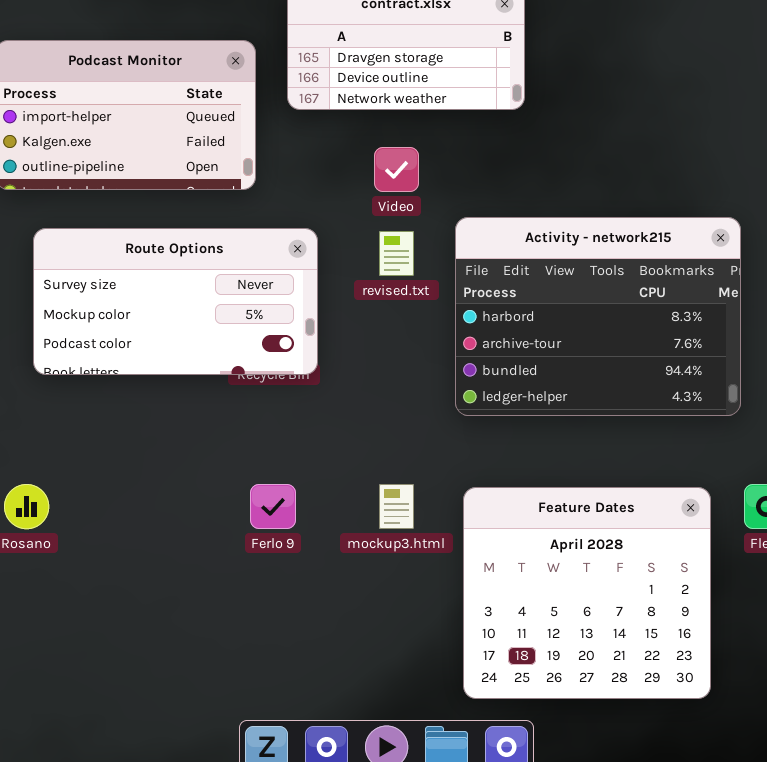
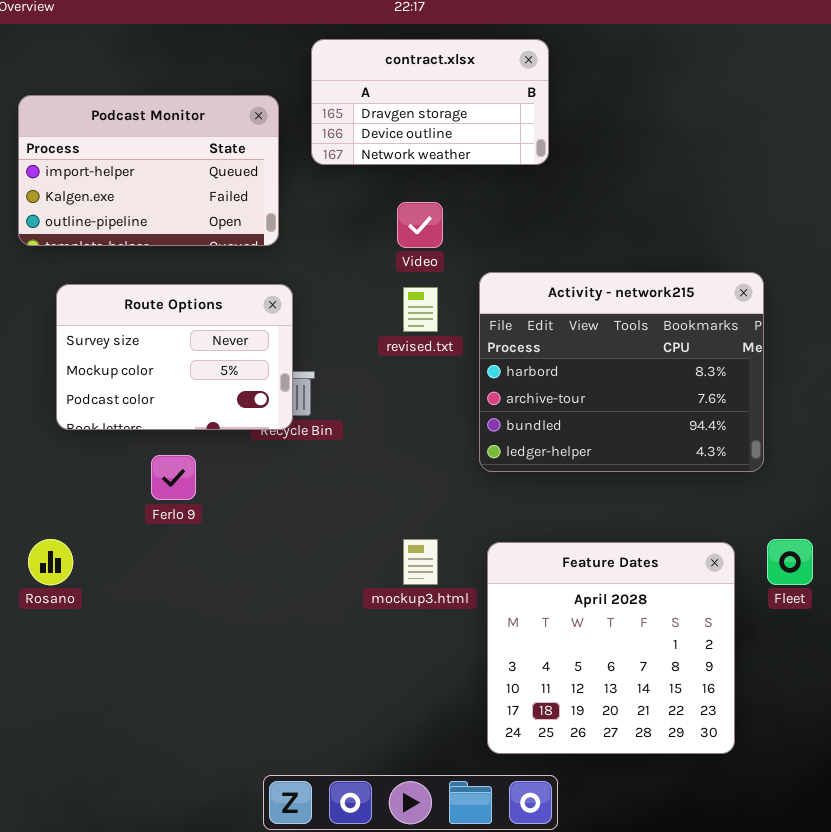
Route Options: [33,228,318,375] -> [56,284,293,430], resized
Ferlo 9: [250,484,296,529] -> [151,455,196,500], moved

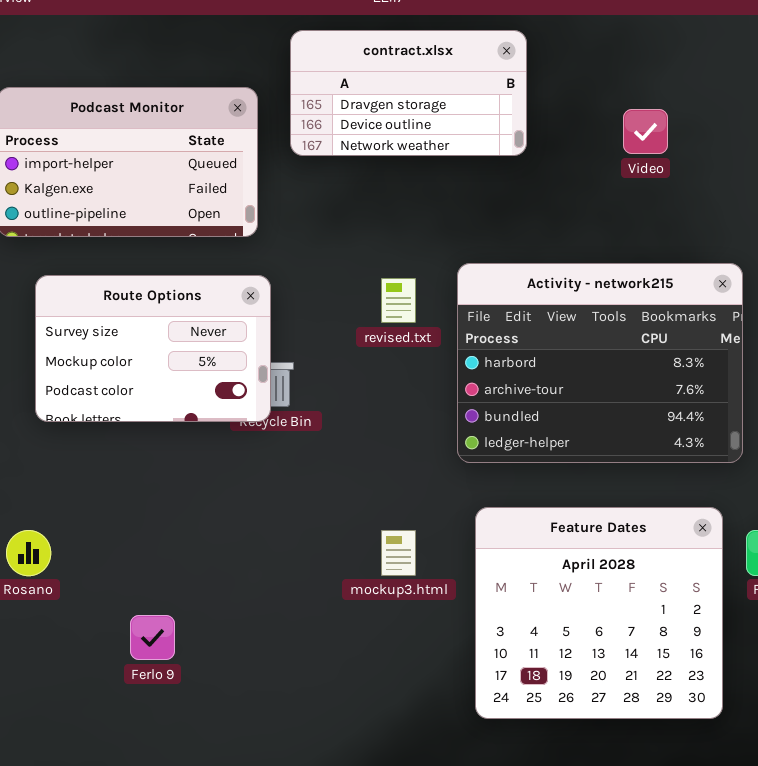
Video: [397,202,443,248] -> [623,109,668,154], moved
Ferlo 9: [151,455,196,500] -> [130,615,175,660], moved
Feature Dates: [487,542,735,754] -> [475,507,723,719], moved

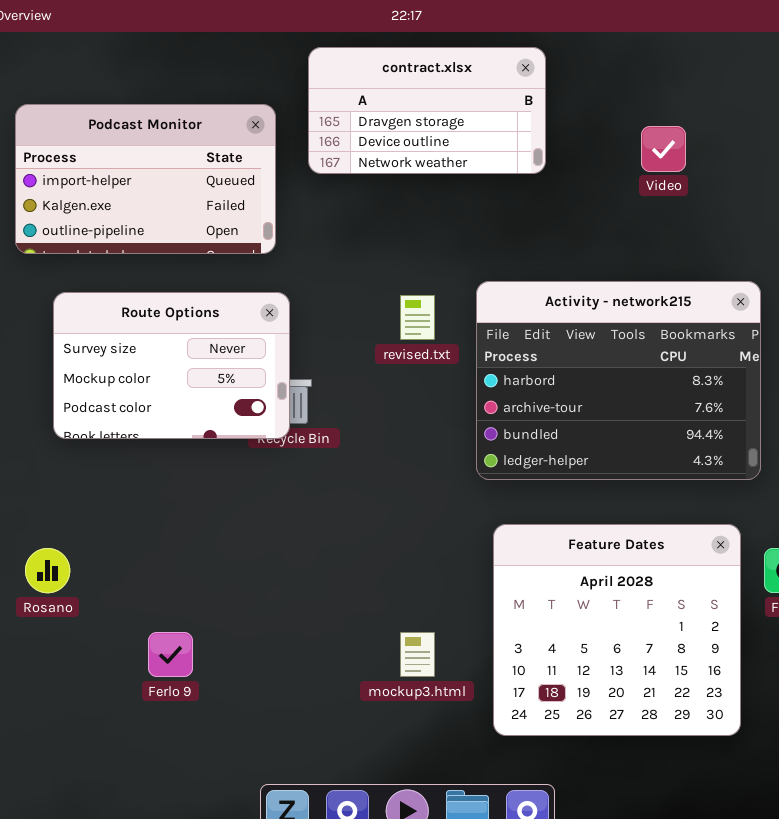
mockup3.html: [381,530,416,576] -> [400,632,435,677], moved

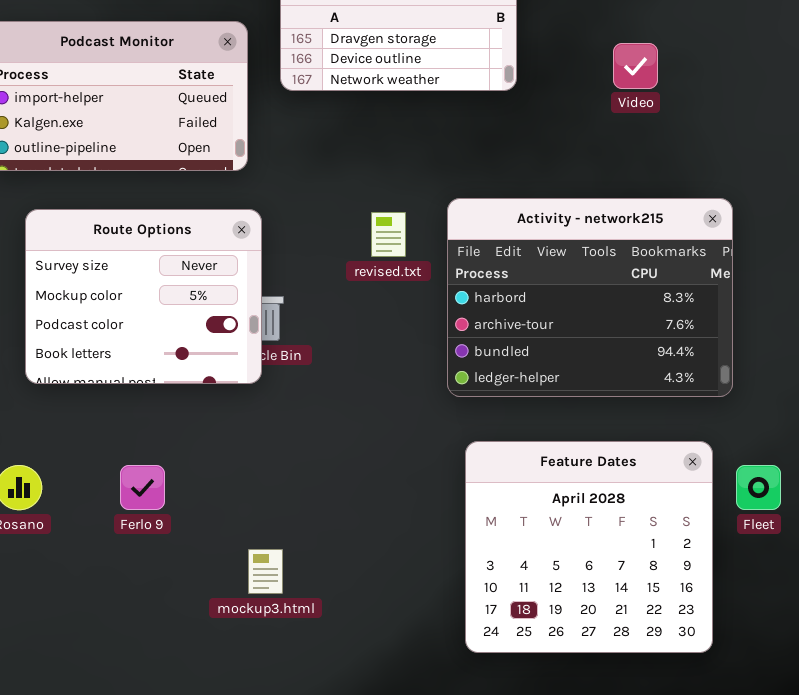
Route Options: [53,292,290,439] -> [25,209,262,384], resized
Ferlo 9: [148,632,193,677] -> [120,465,165,510], moved
mockup3.html: [400,632,435,677] -> [248,549,283,594], moved

